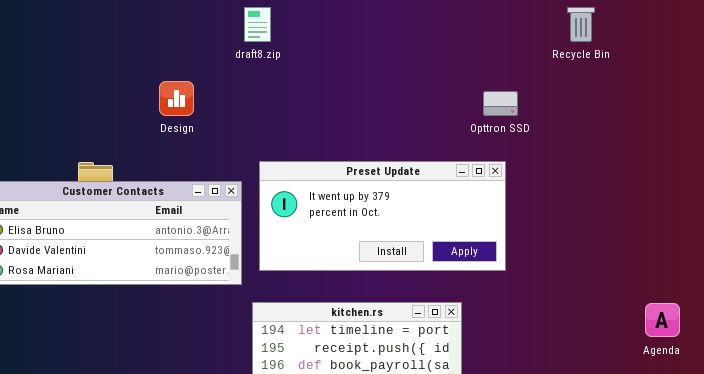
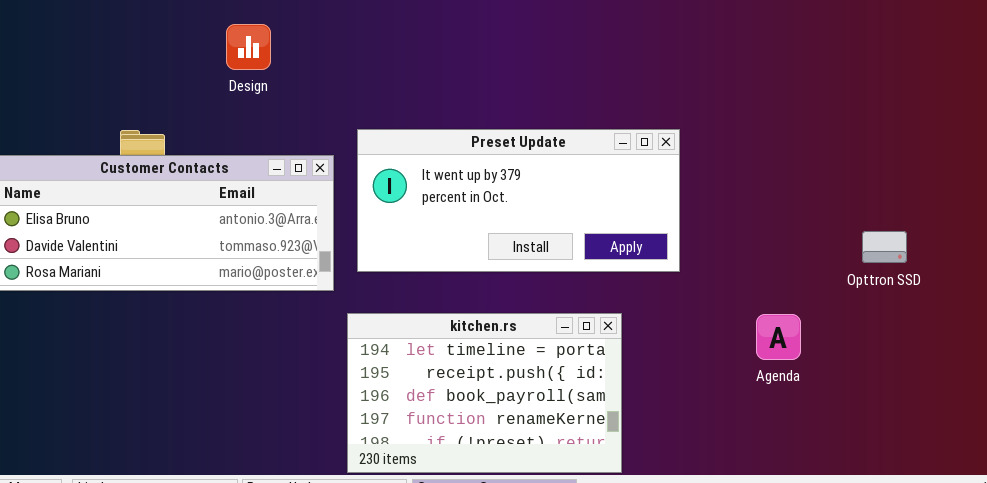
Opttron SSD: [483,91,518,116] -> [862,231,907,263], moved
Agenda: [645,303,680,337] -> [756,314,801,360], moved

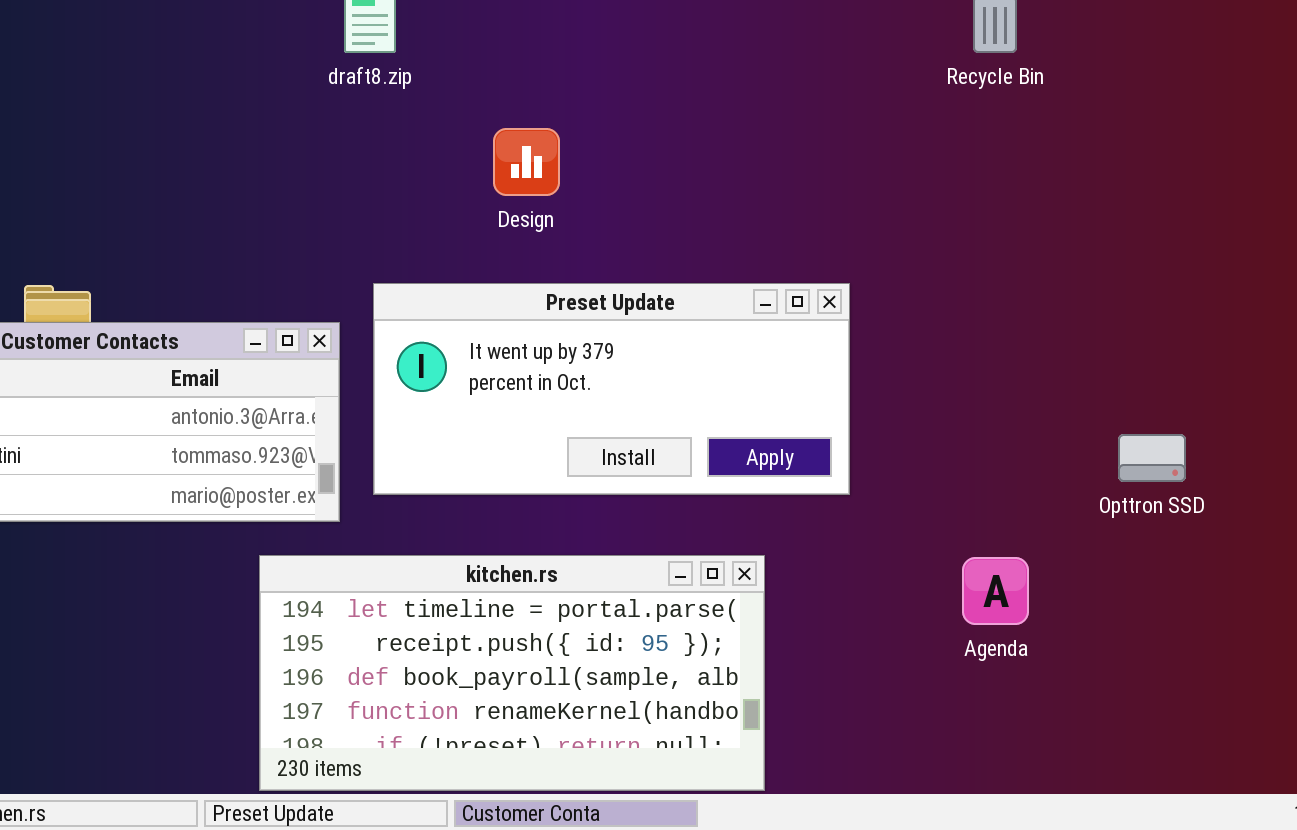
Design: [226,24,271,70] -> [493,128,560,196], moved
kitchen.rs: [347,313,622,473] -> [259,555,765,791], resized

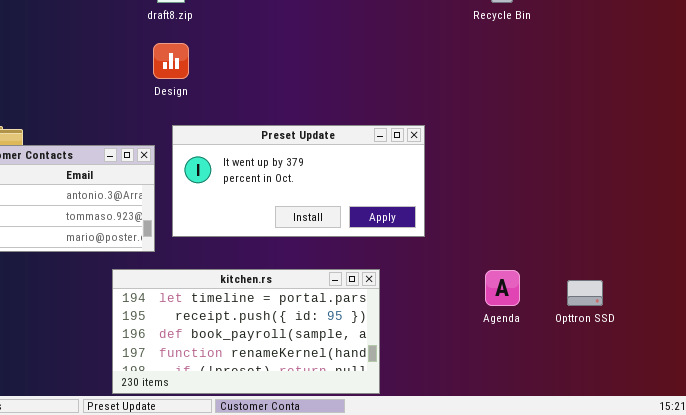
Design: [493,128,560,196] -> [153,43,189,79], moved
Opttron SSD: [1118,434,1186,482] -> [567,280,603,306], moved

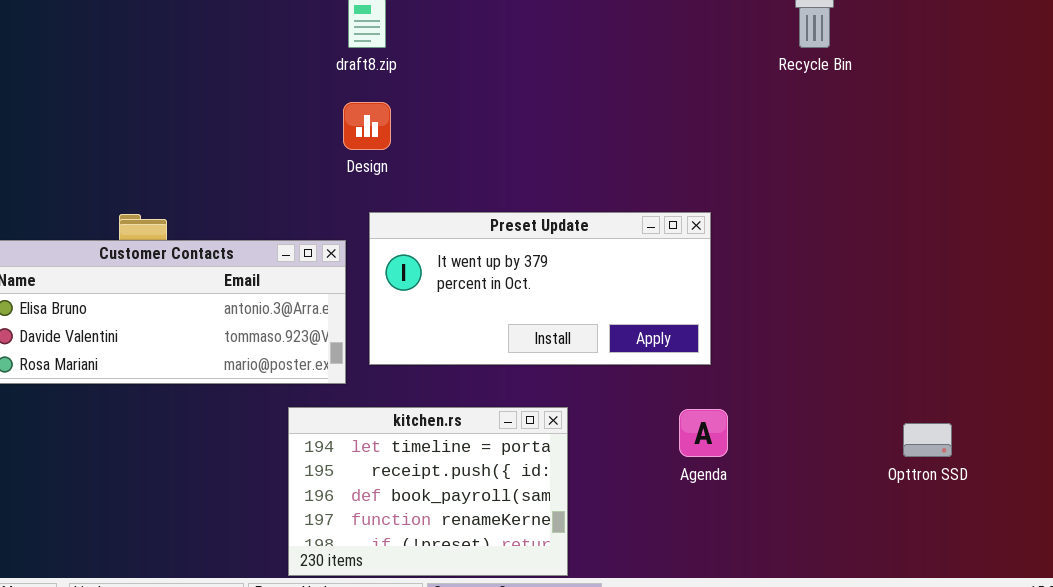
kitchen.rs: [112,269,380,394] -> [288,407,568,576], resized
Agenda: [485,270,520,306] -> [679,409,728,457], moved

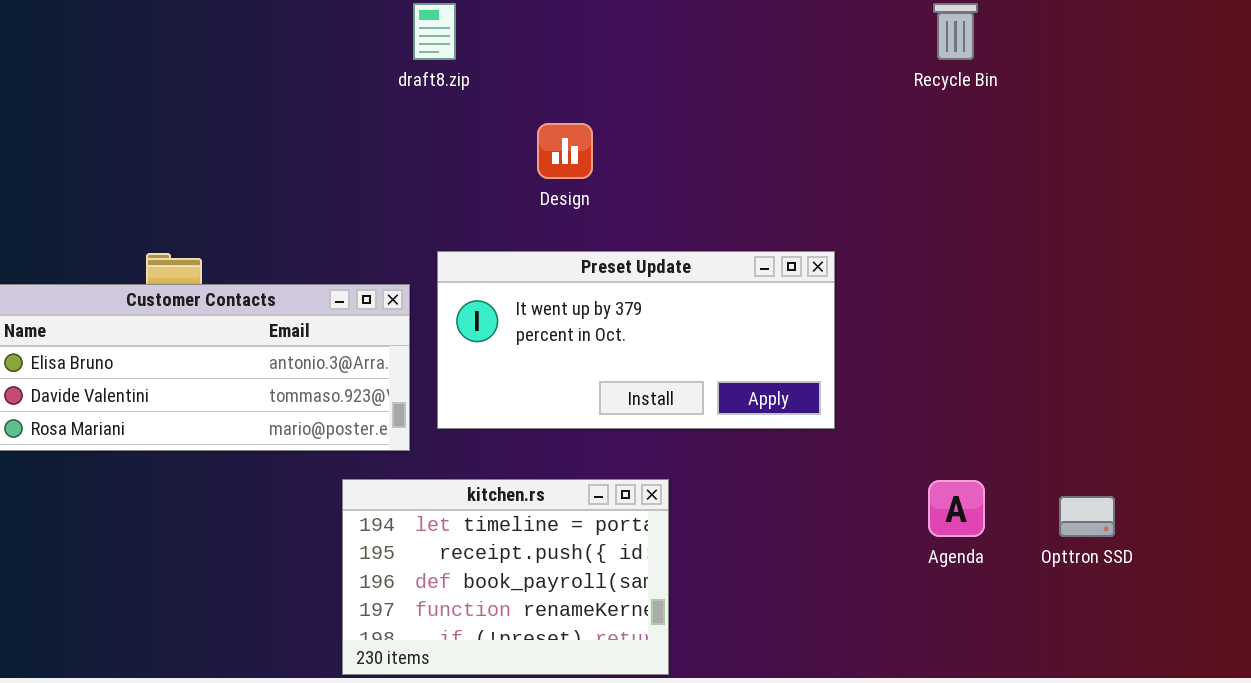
Design: [343,102,391,150] -> [537,123,593,179], moved
Agenda: [679,409,728,457] -> [928,480,985,537], moved

